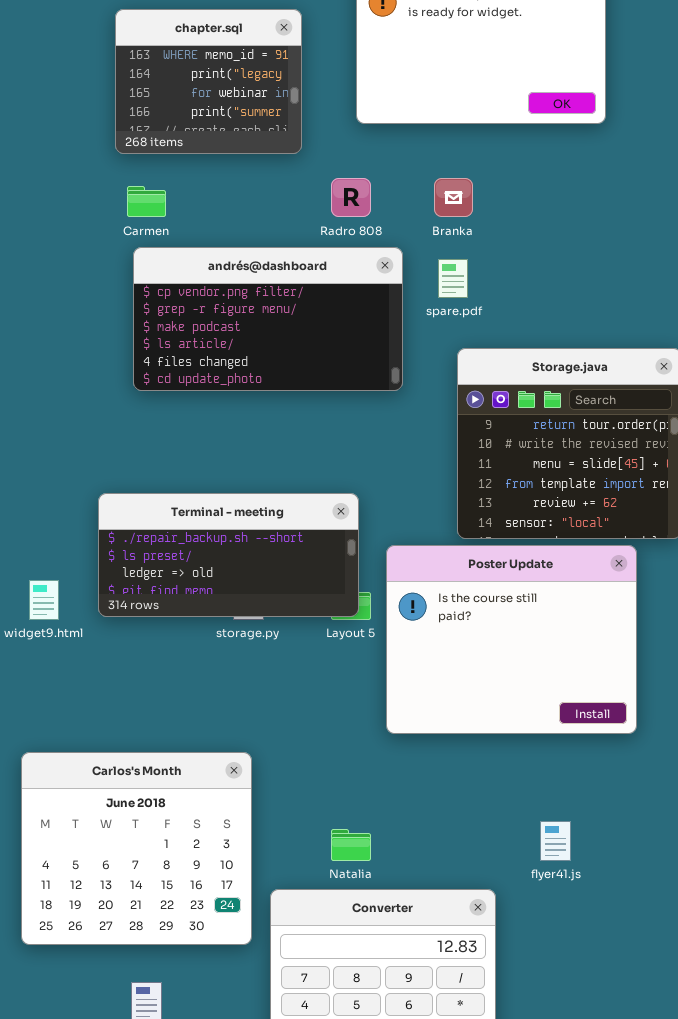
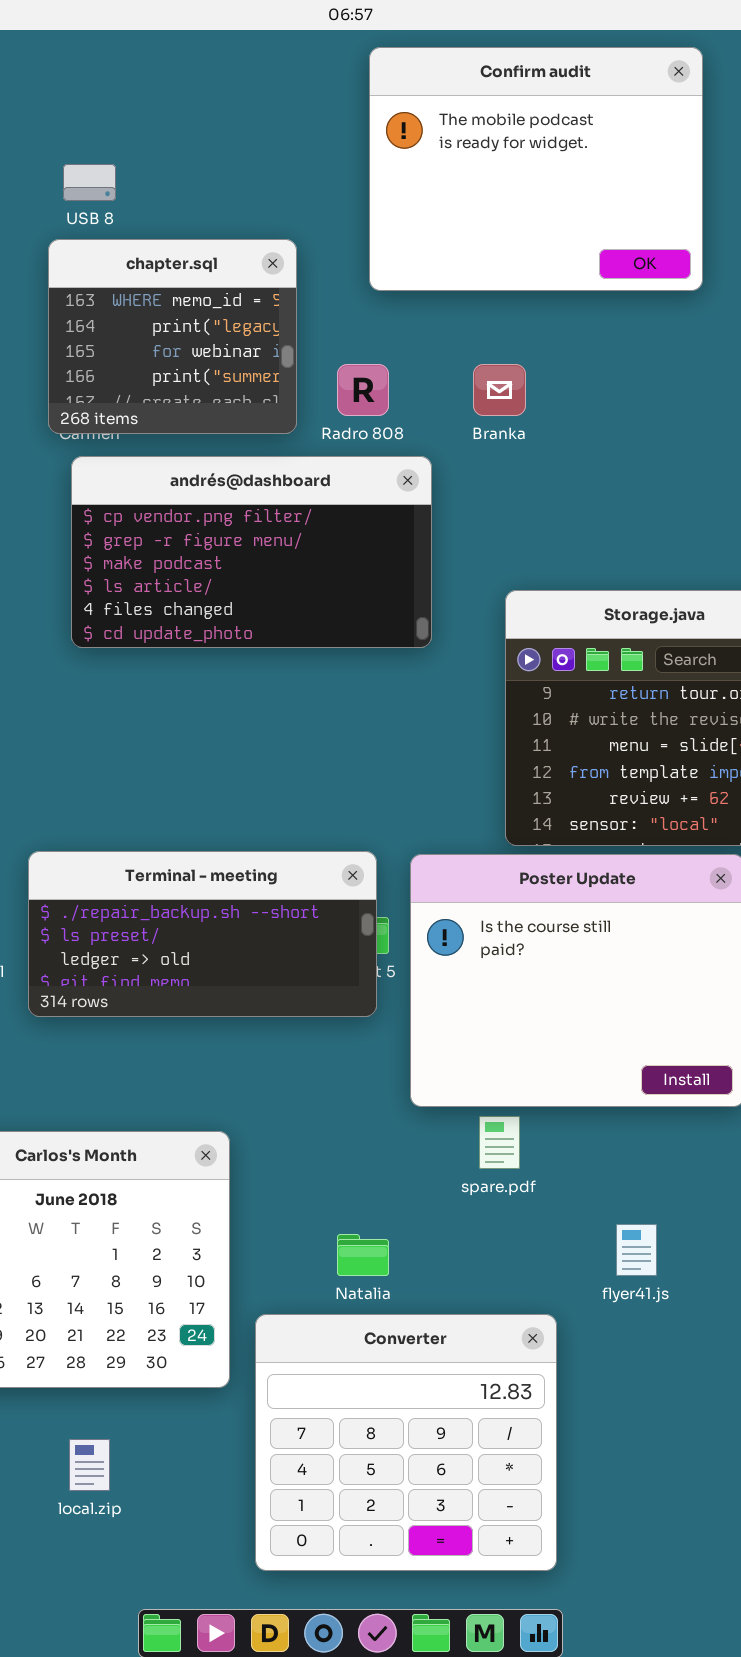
chapter.sql: [115,9,302,154] -> [48,239,297,434], moved
spare.pdf: [438,259,468,298] -> [479,1116,520,1169], moved
Terminal - meeting: [98,493,359,617] -> [28,851,377,1017], moved

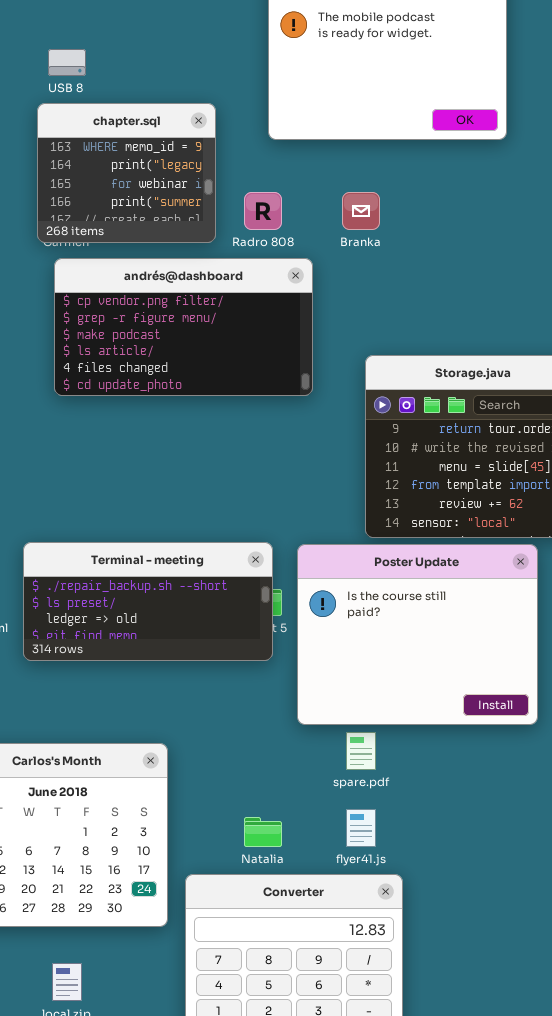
flyer41.js: [616,1224,657,1276] -> [346,809,376,847], moved

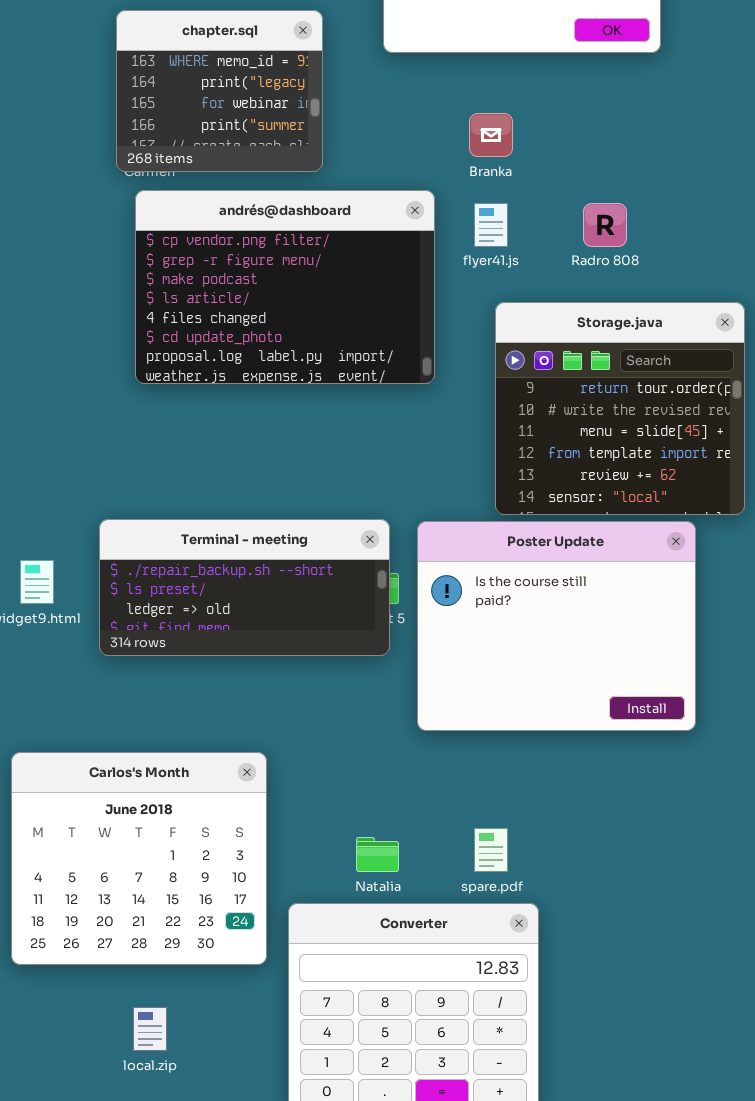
Radro 808: [244,192,282,230] -> [583,203,627,247], moved
andrés@dashboard: [54,258,313,396] -> [135,190,435,384], resized
spare.pdf: [346,732,376,770] -> [474,828,508,872], moved
flyer41.js: [346,809,376,847] -> [474,203,508,247], moved

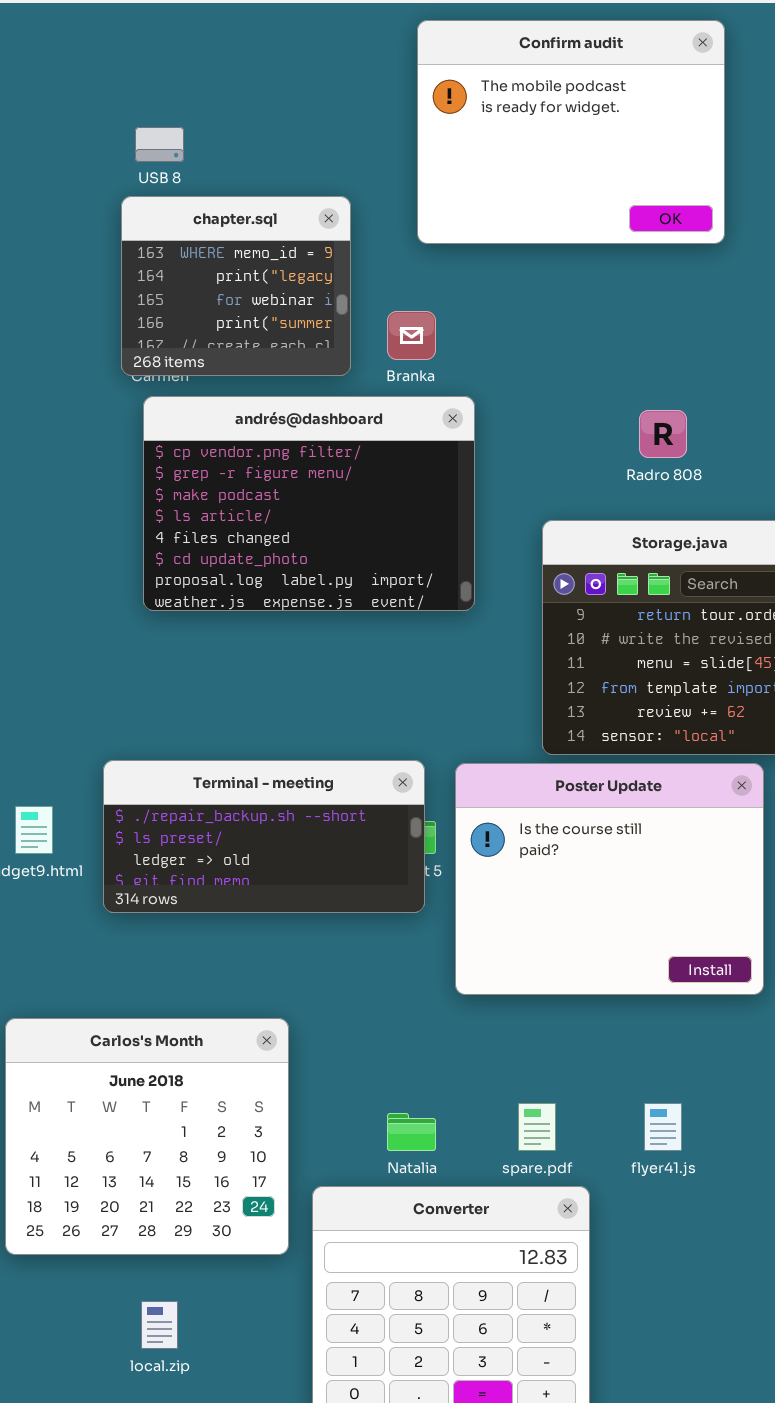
Branka: [469,113,513,157] -> [387,311,436,360], moved
flyer41.js: [474,203,508,247] -> [644,1103,682,1151], moved

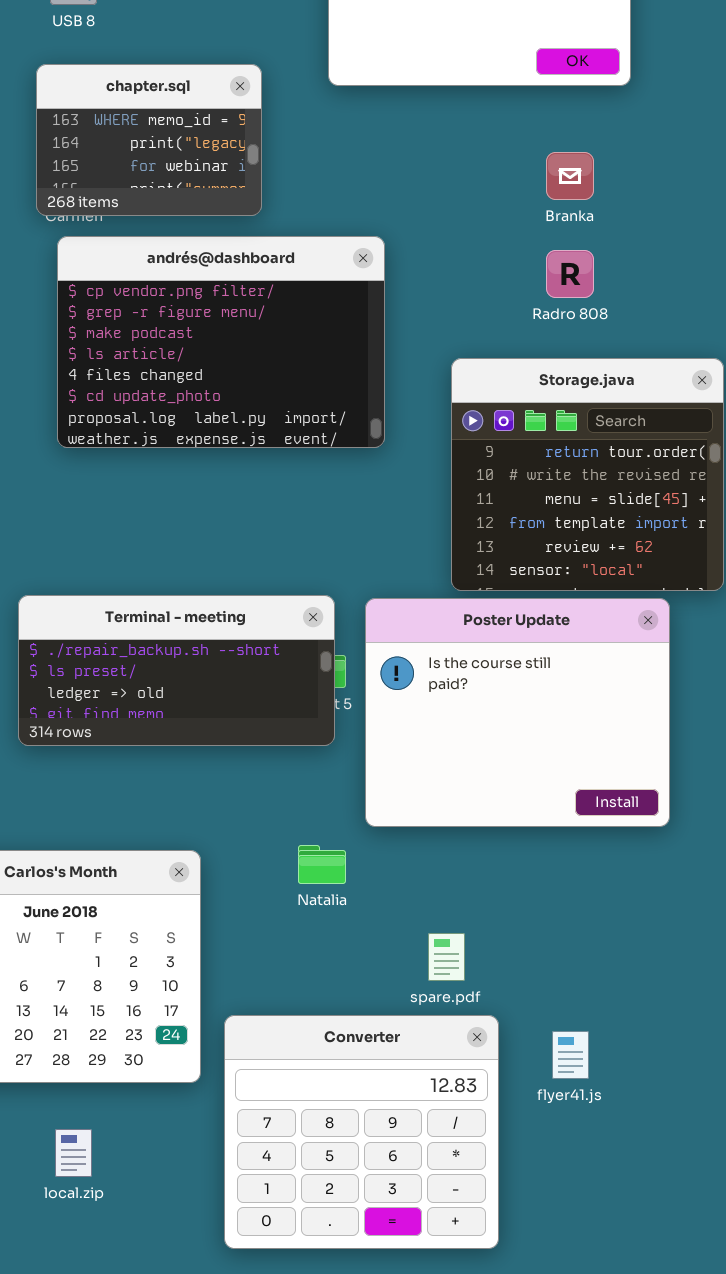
chapter.sql: [121,196,351,376] -> [36,64,262,216], resized
Branka: [387,311,436,360] -> [546,152,594,200], moved
flyer41.js: [644,1103,682,1151] -> [552,1031,589,1079], moved
Natalia: [387,1113,436,1151] -> [298,845,346,884], moved

